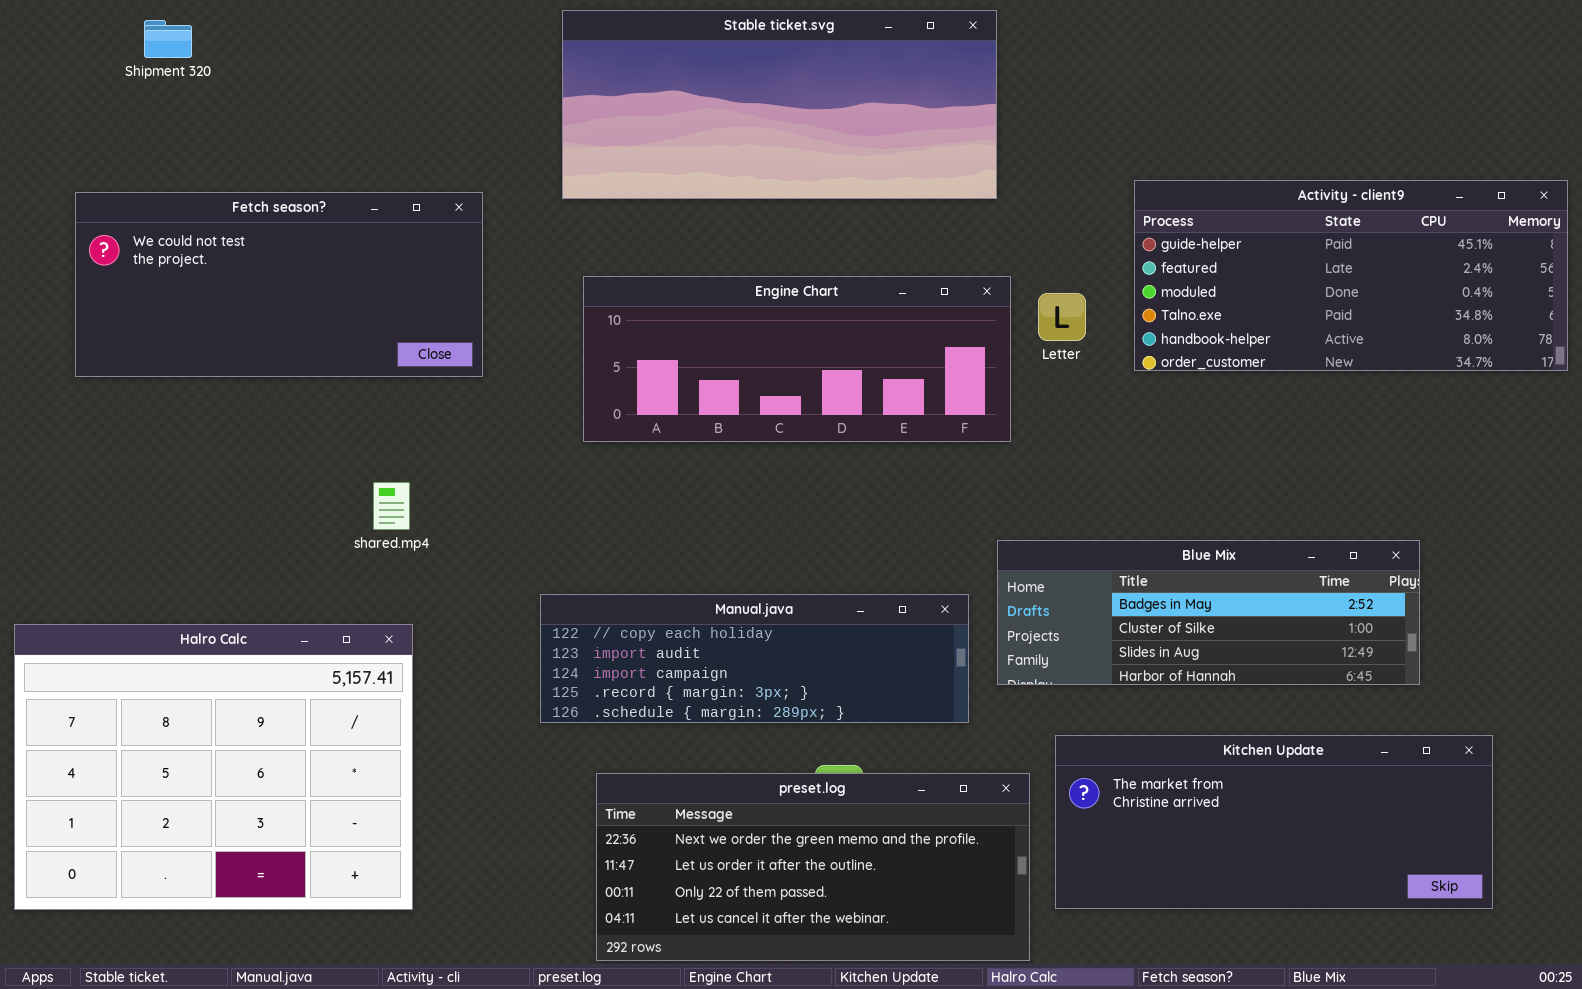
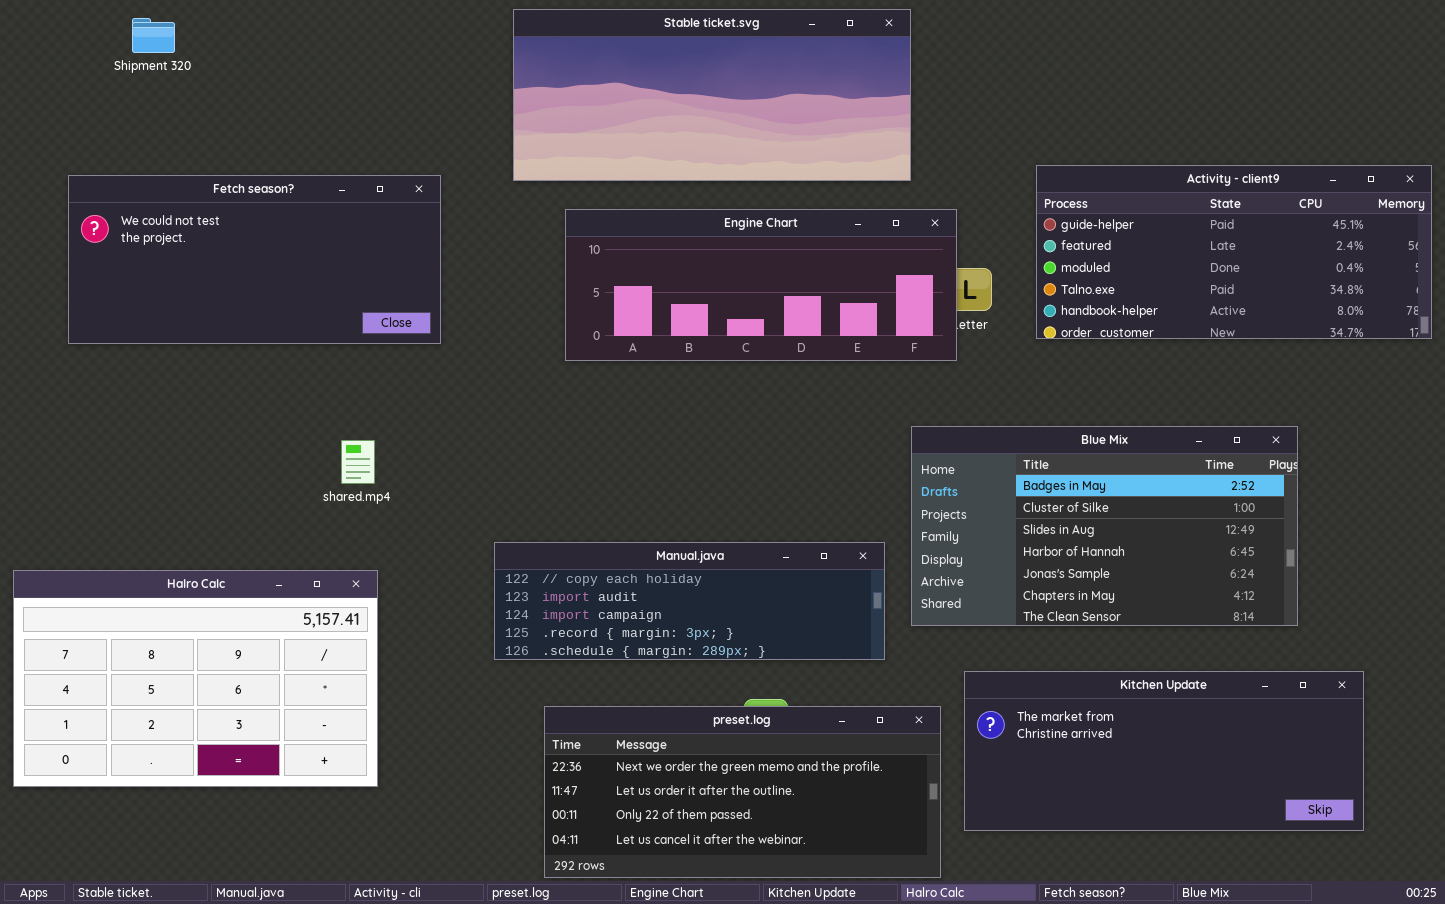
Engine Chart: [583,276,1011,442] -> [565,209,957,361], moved
Blue Mix: [997,540,1420,685] -> [911,426,1298,626], resized
Halro Calc: [14,624,413,910] -> [13,570,378,787], resized

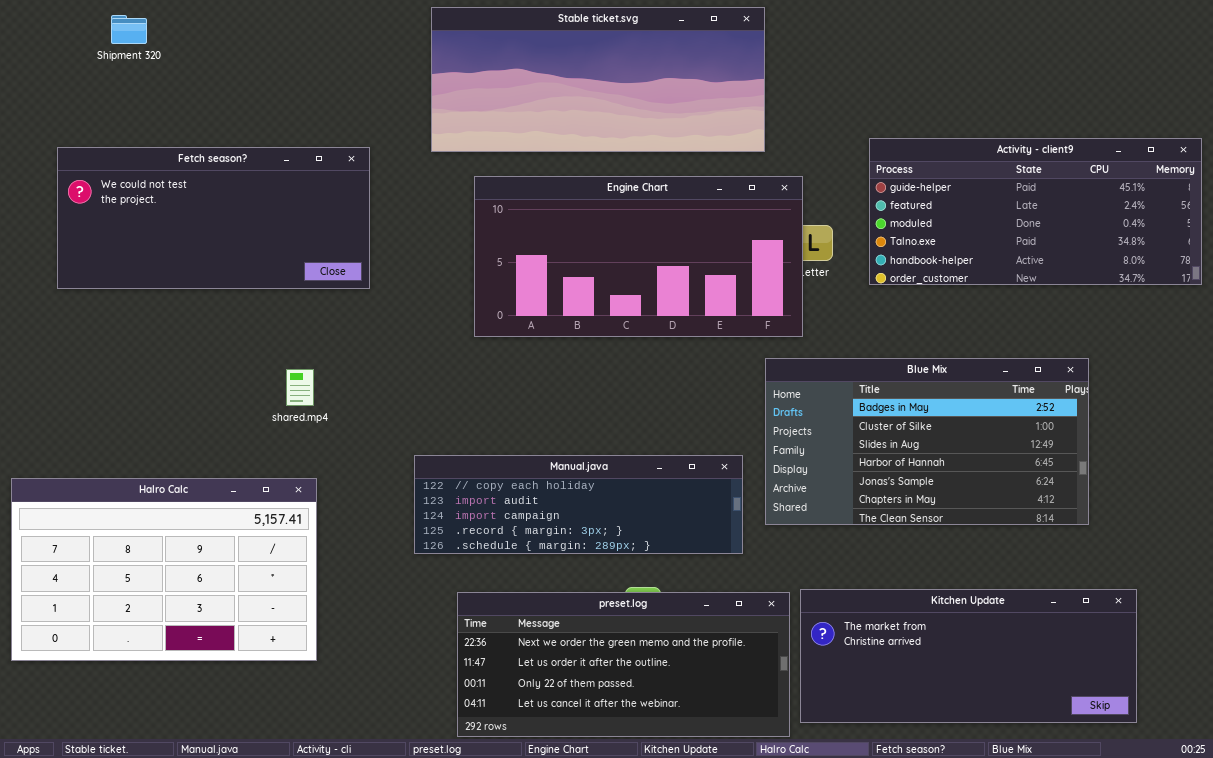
Engine Chart: [565,209,957,361] -> [474,176,803,337], resized
Kitchen Update: [964,671,1364,831] -> [800,589,1137,723], moved

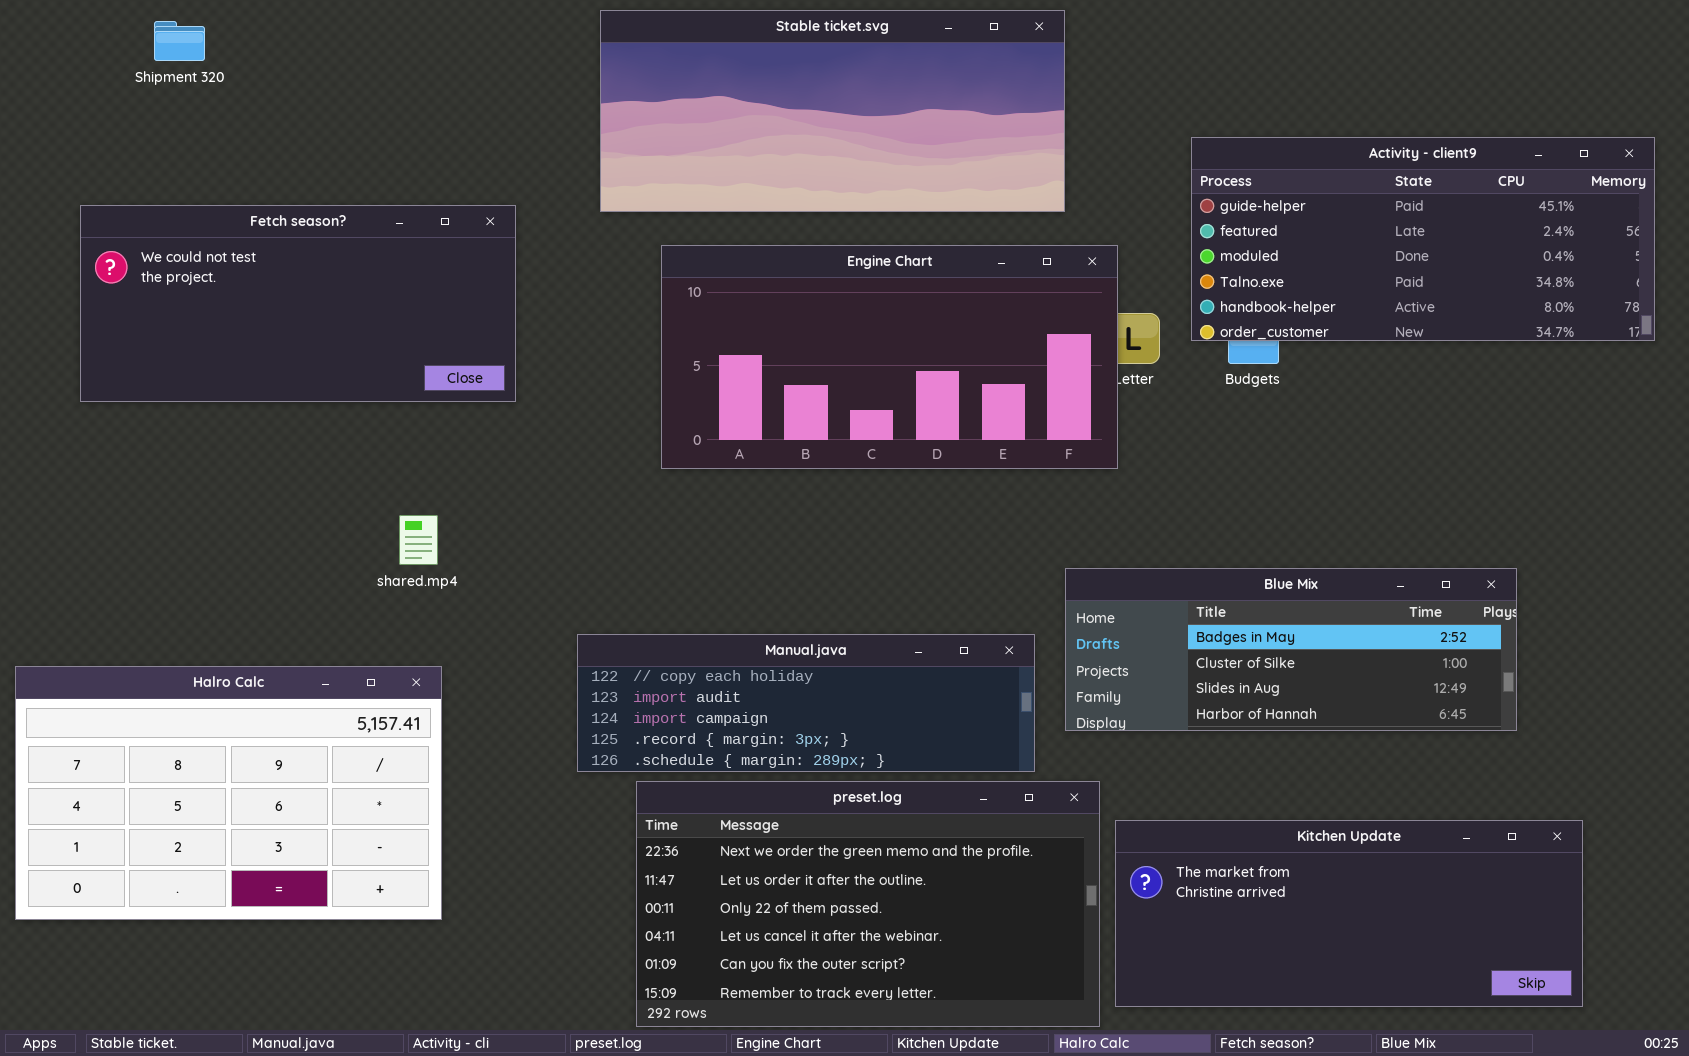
Activity - client9: [869,138,1202,285] -> [1191,137,1655,341], moved
Blue Mix: [765,358,1089,525] -> [1065,568,1517,731], resized
preset.log: [457,592,790,737] -> [636,781,1100,1027], resized

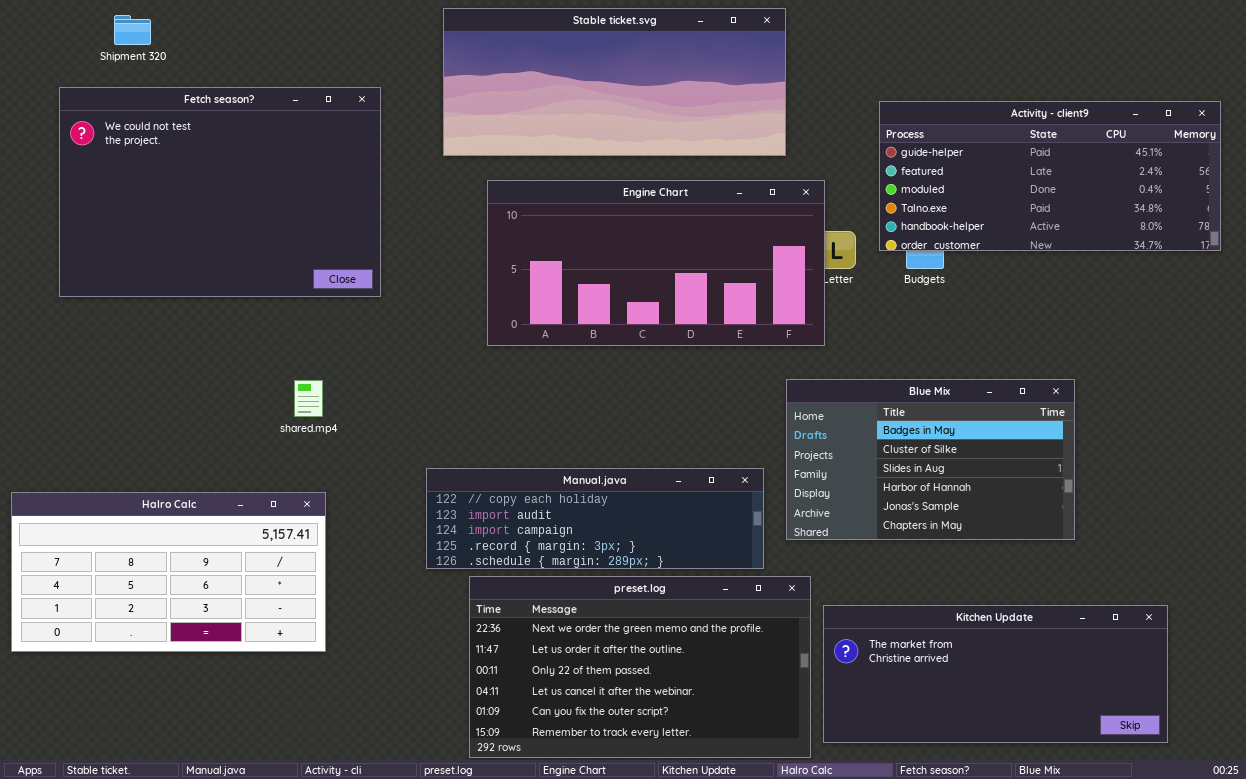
Fetch season?: [80,205,516,402] -> [59,87,381,297], resized
Blue Mix: [1065,568,1517,731] -> [786,379,1075,540], resized
Halro Calc: [15,666,442,920] -> [11,492,326,652], resized

